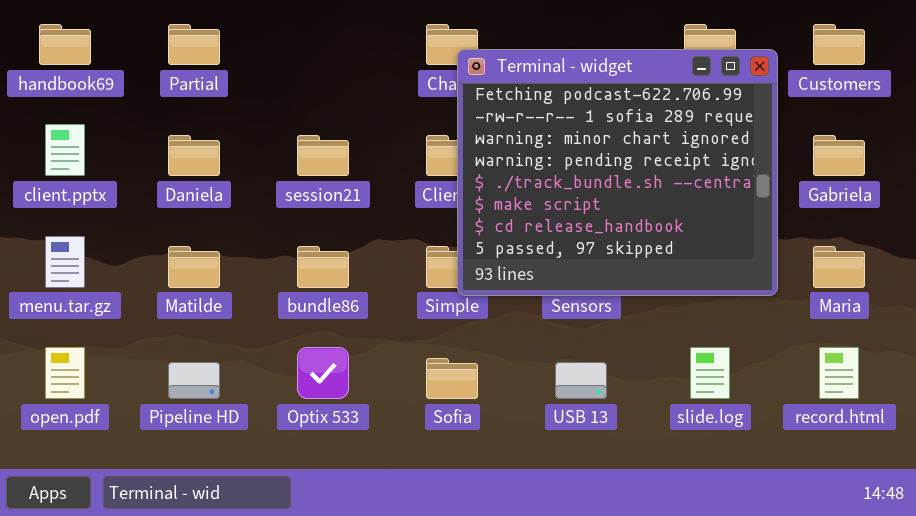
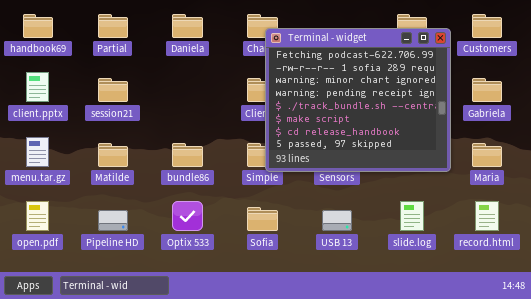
Daniela: [168,135,220,176] -> [172,14,203,38], moved
session21: [297,135,349,176] -> [98,78,128,102], moved

